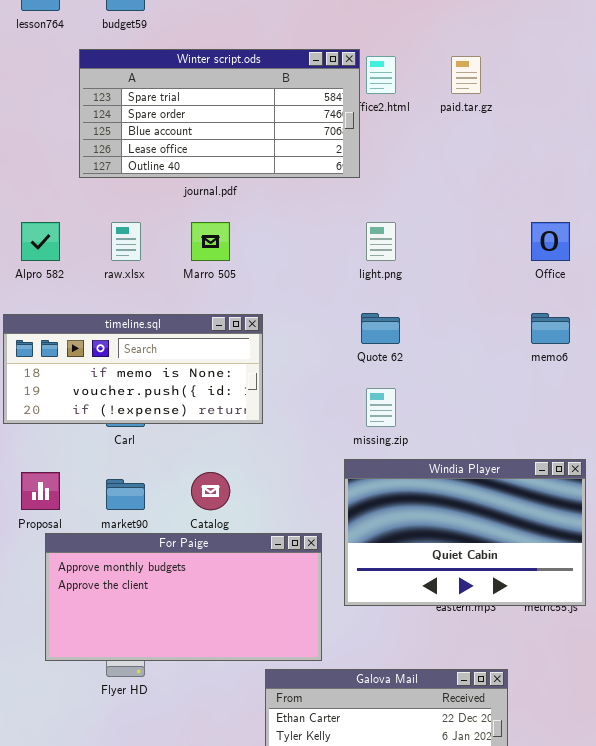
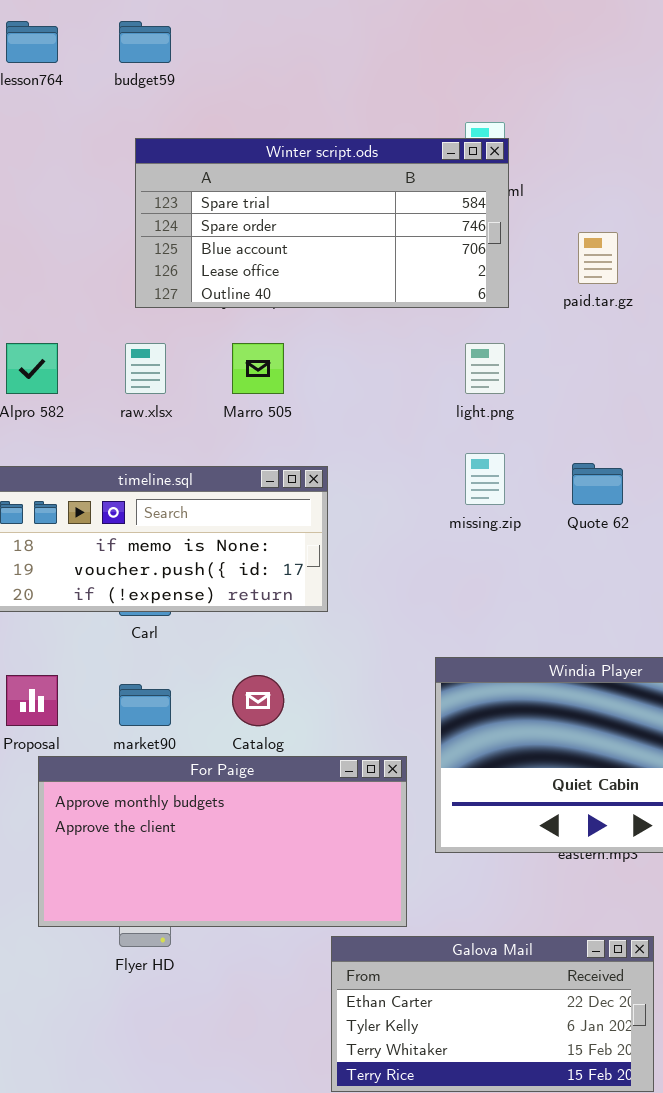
Winter script.ods: [79,49,360,178] -> [135,138,509,308], moved
paid.tar.gz: [451,56,481,94] -> [578,232,618,284], moved
Quote 62: [361,313,400,344] -> [572,463,623,505], moved
missing.zip: [366,388,396,427] -> [465,453,505,505], moved

